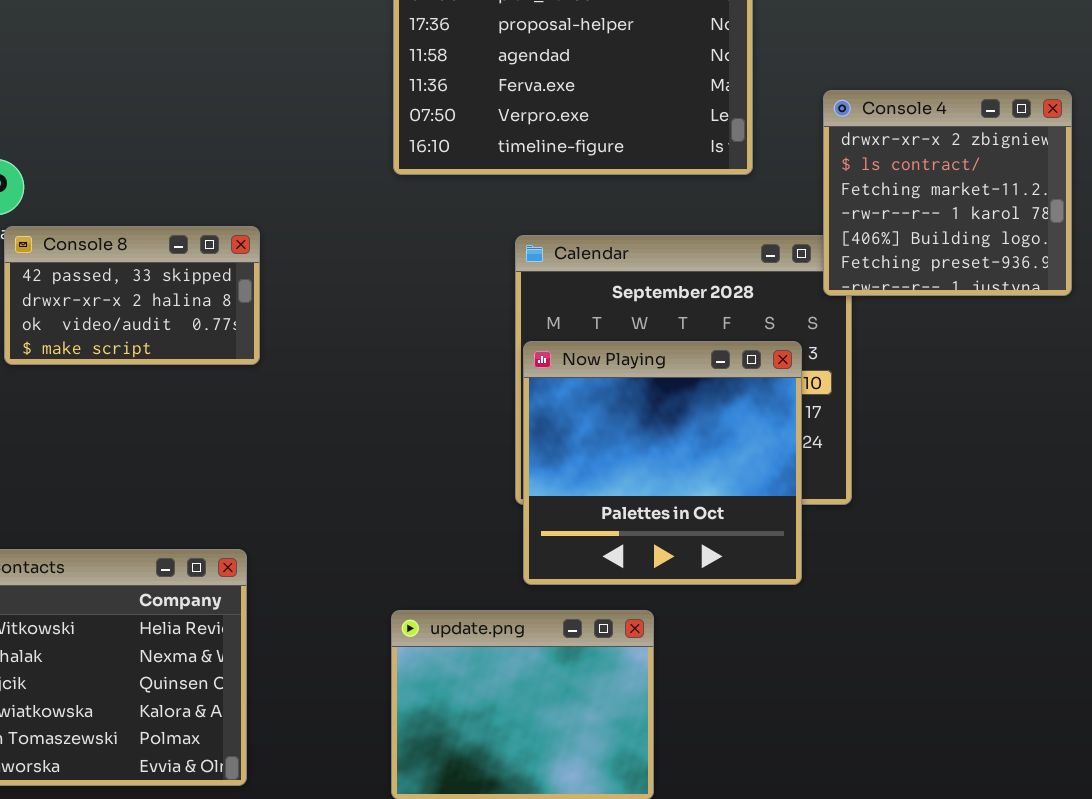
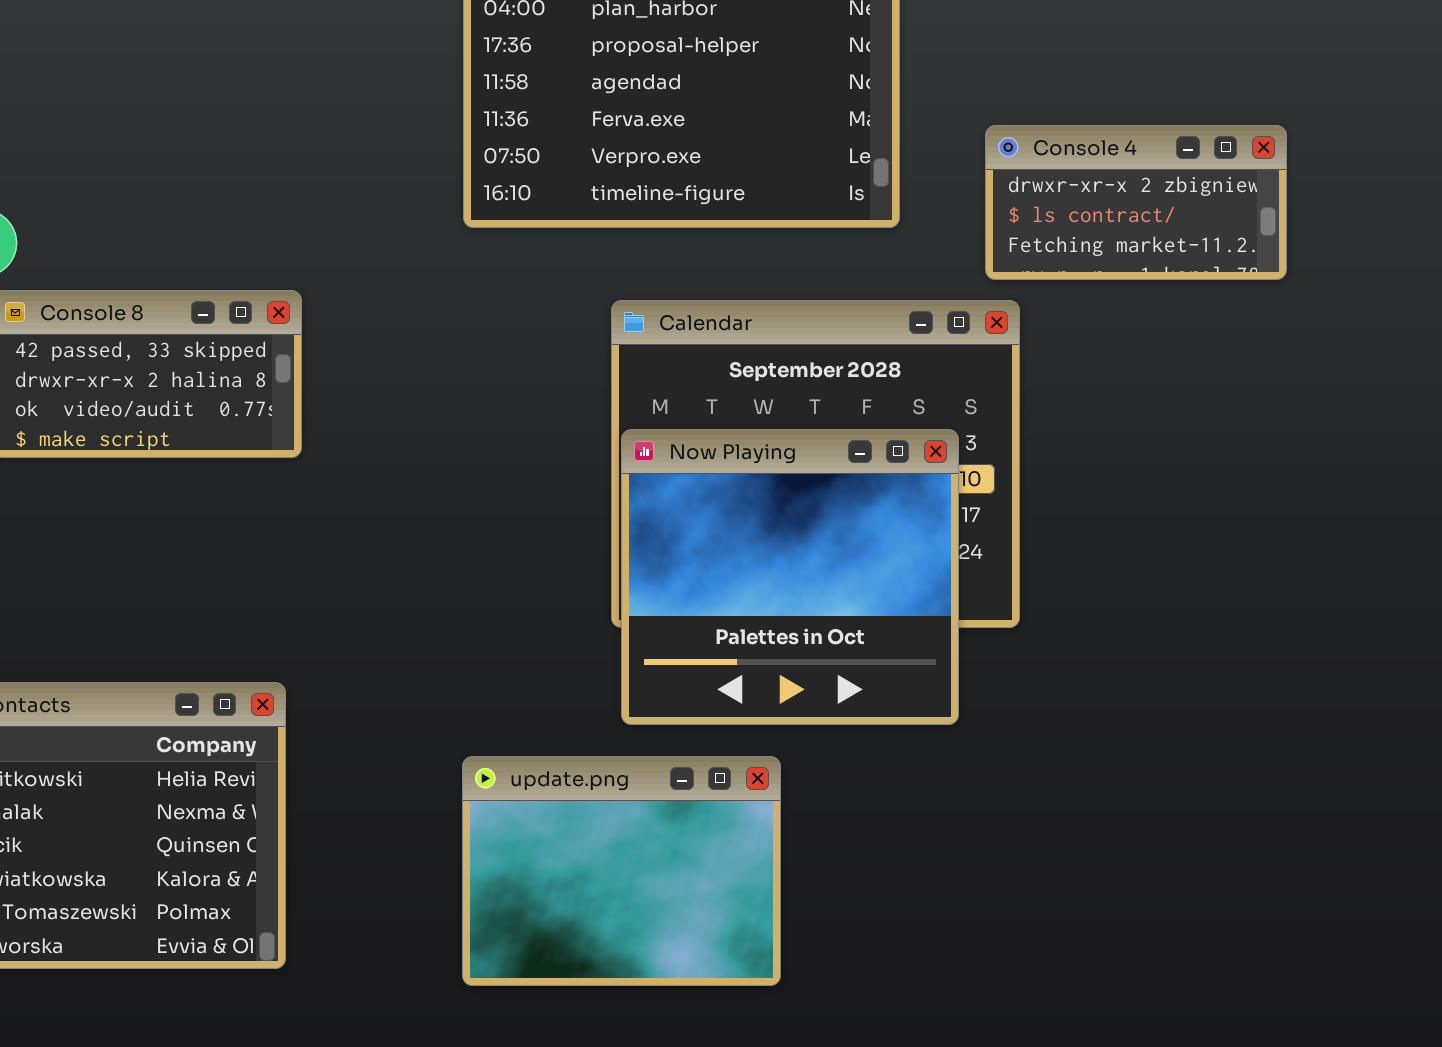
Console 4: [823,90,1072,296] -> [985,125,1287,280], resized

